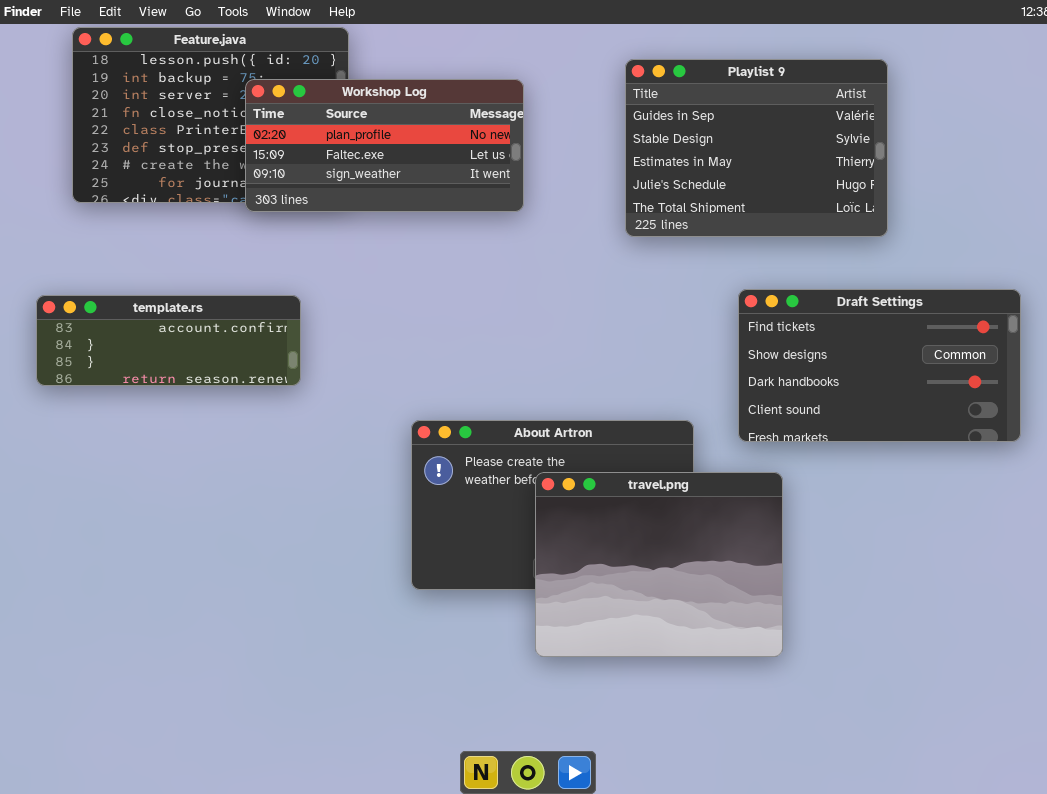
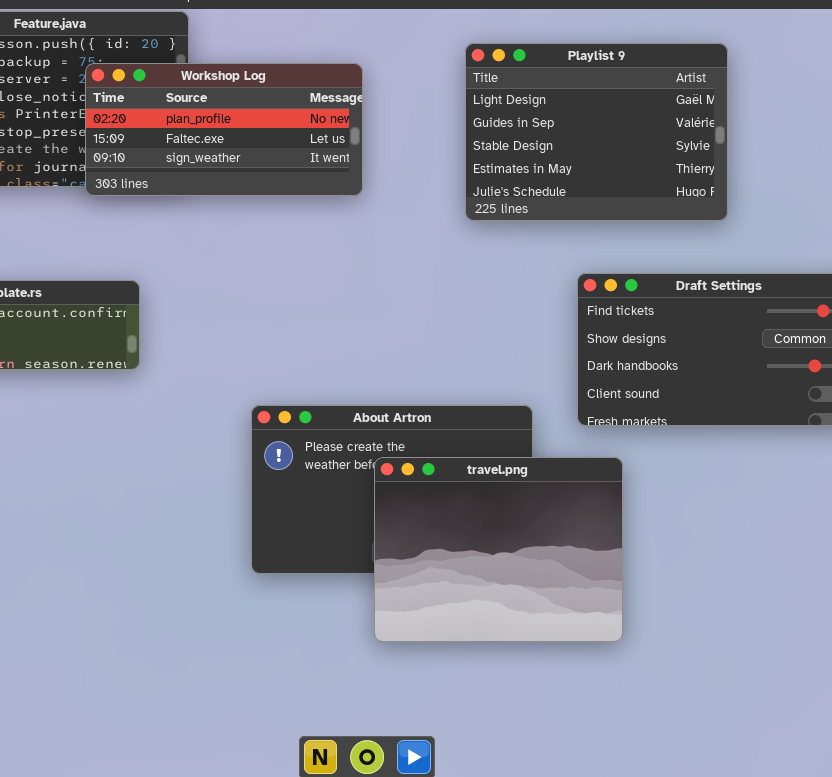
Playlist 9: [625,59,888,237] -> [465,43,728,221], scrolled up 1 row

